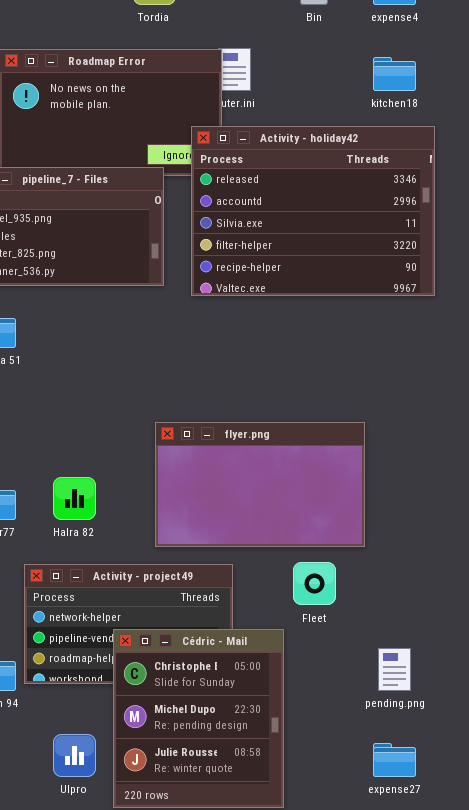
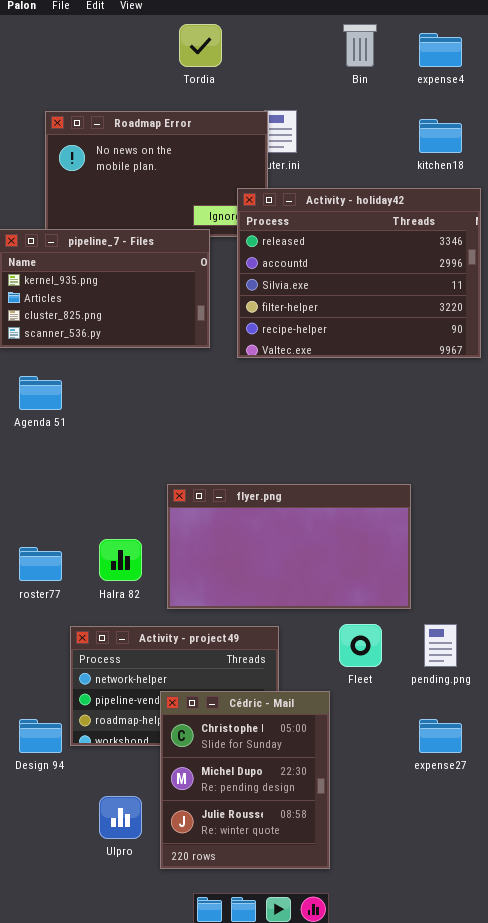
flyer.png: [155,422,365,547] -> [167,484,411,609], resized
pending.png: [378,648,411,691] -> [424,624,457,667], moved
expense27: [373,743,416,777] -> [419,719,462,753], moved

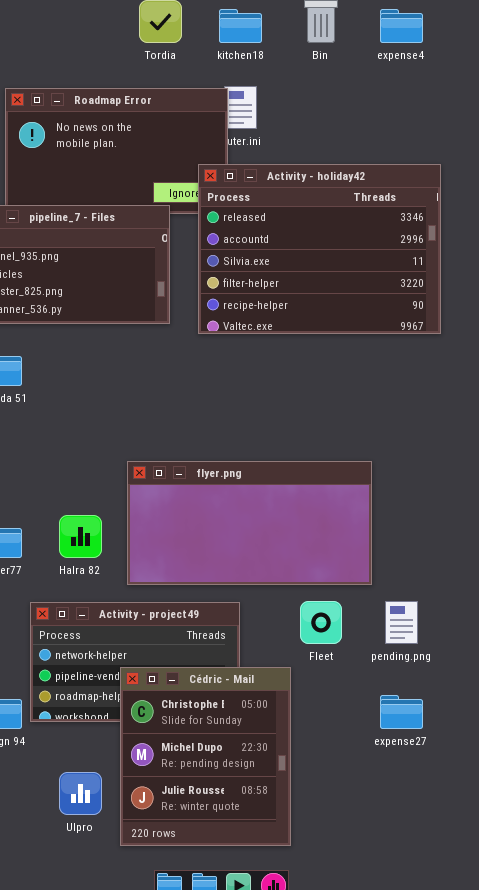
kitchen18: [419,119,462,153] -> [219,9,262,43], moved

